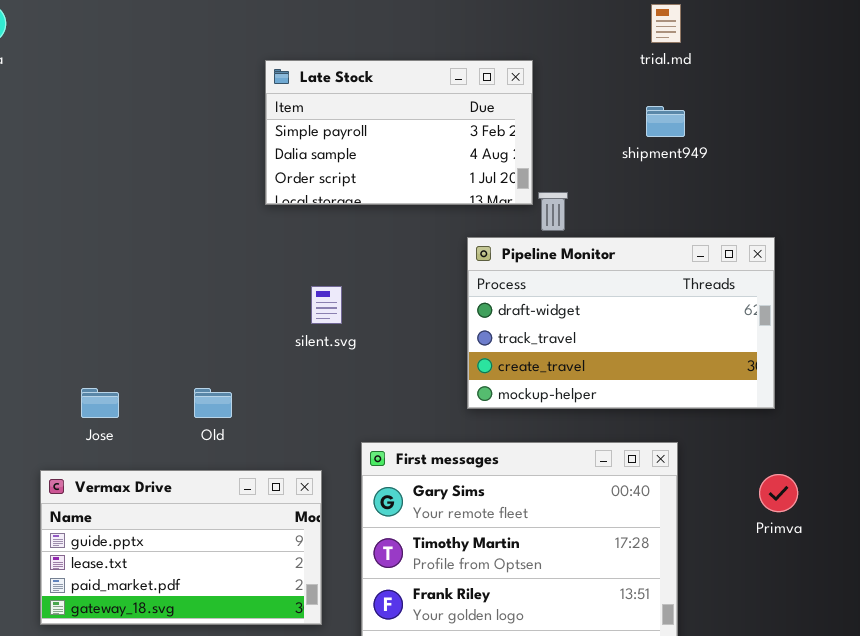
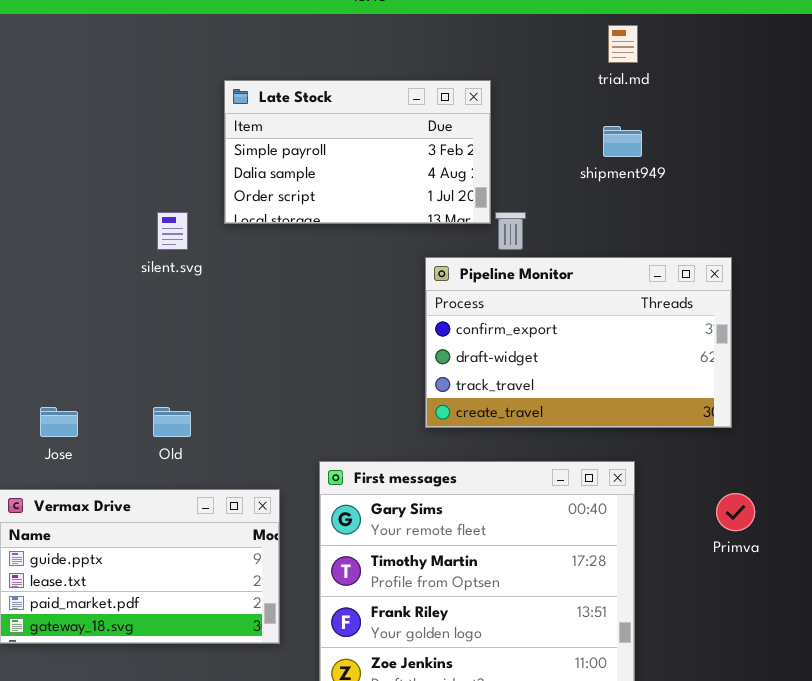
Pipeline Monitor: [467,237,775,409] -> [425,257,732,428], scrolled up 1 row
silent.svg: [311,286,342,324] -> [157,212,188,250], moved

